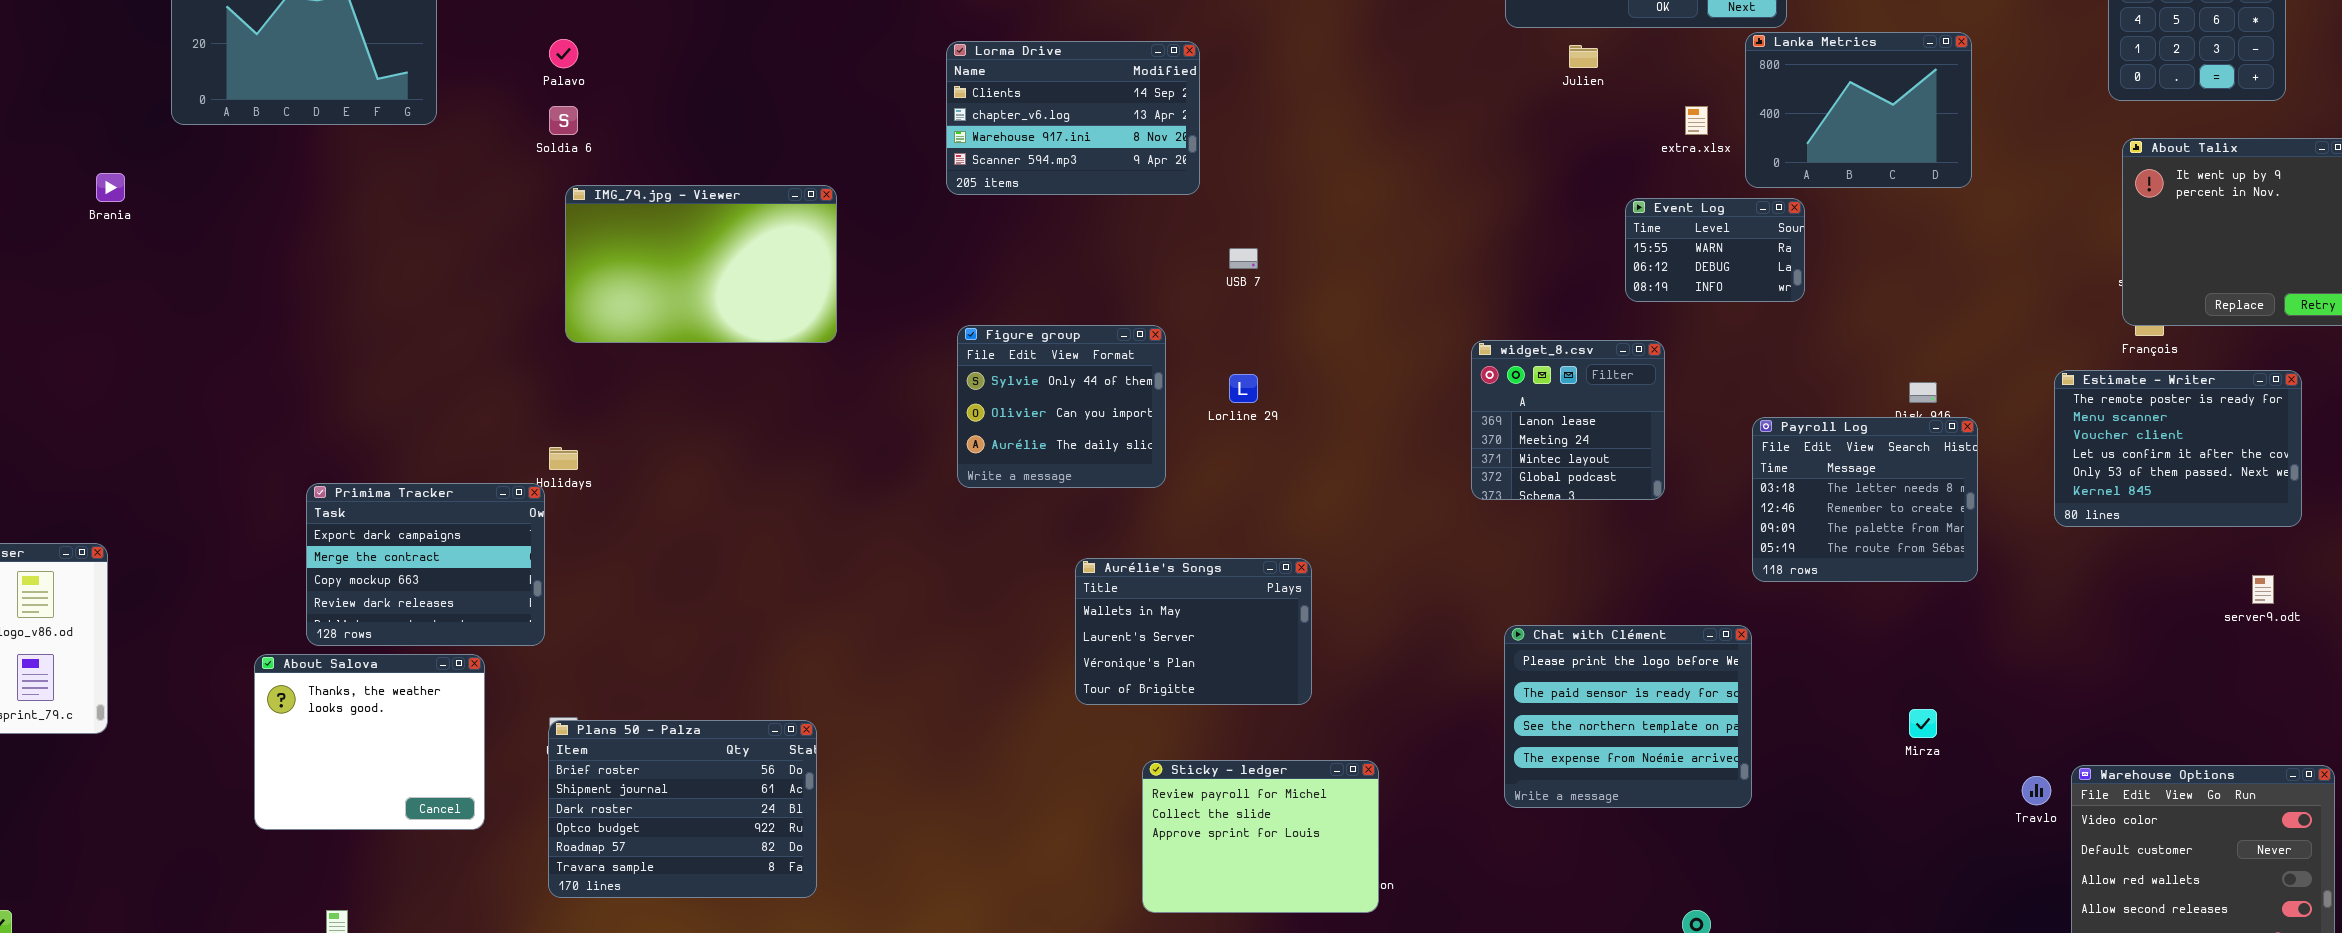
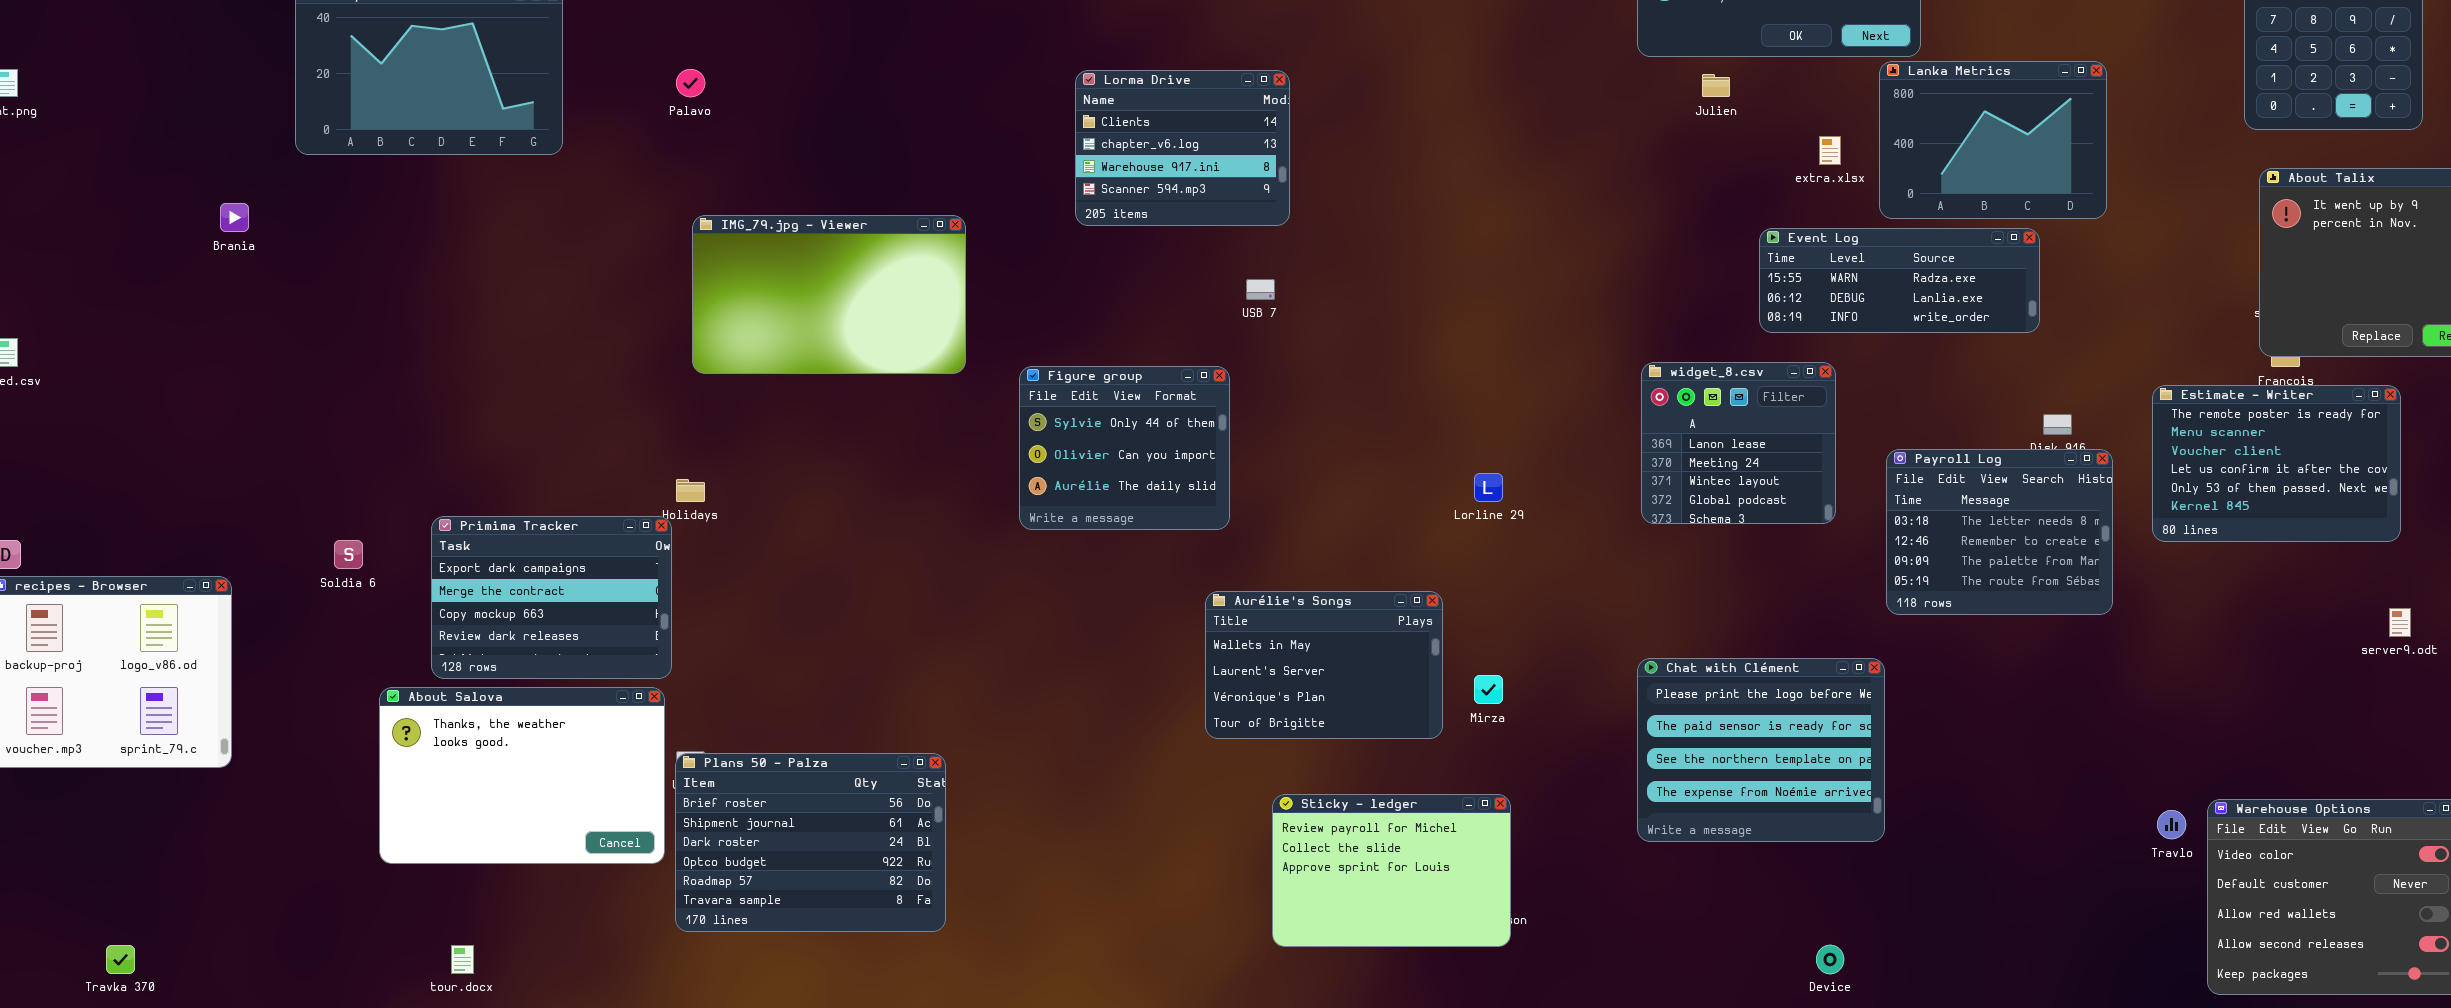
Lorma Drive: [946,41,1200,195] -> [1075,70,1290,226], resized
Soldia 6: [549,106,578,135] -> [334,540,363,569], moved
Event Log: [1625,198,1805,302] -> [1759,228,2040,333], resized
USB 7: [1229,248,1258,269] -> [1246,279,1275,300], moved
Figure group: [957,325,1166,488] -> [1019,366,1230,530], moved
widget_8.csv: [1471,340,1665,500] -> [1641,362,1836,524], moved
Estimate - Writer: [2054,370,2302,527] -> [2152,385,2401,542], moved
Lorline 29: [1229,374,1258,403] -> [1474,473,1503,502], moved
About Salova: [254,654,485,830] -> [379,687,665,864], resized
Mirza: [1909,709,1937,738] -> [1474,675,1503,704], moved

